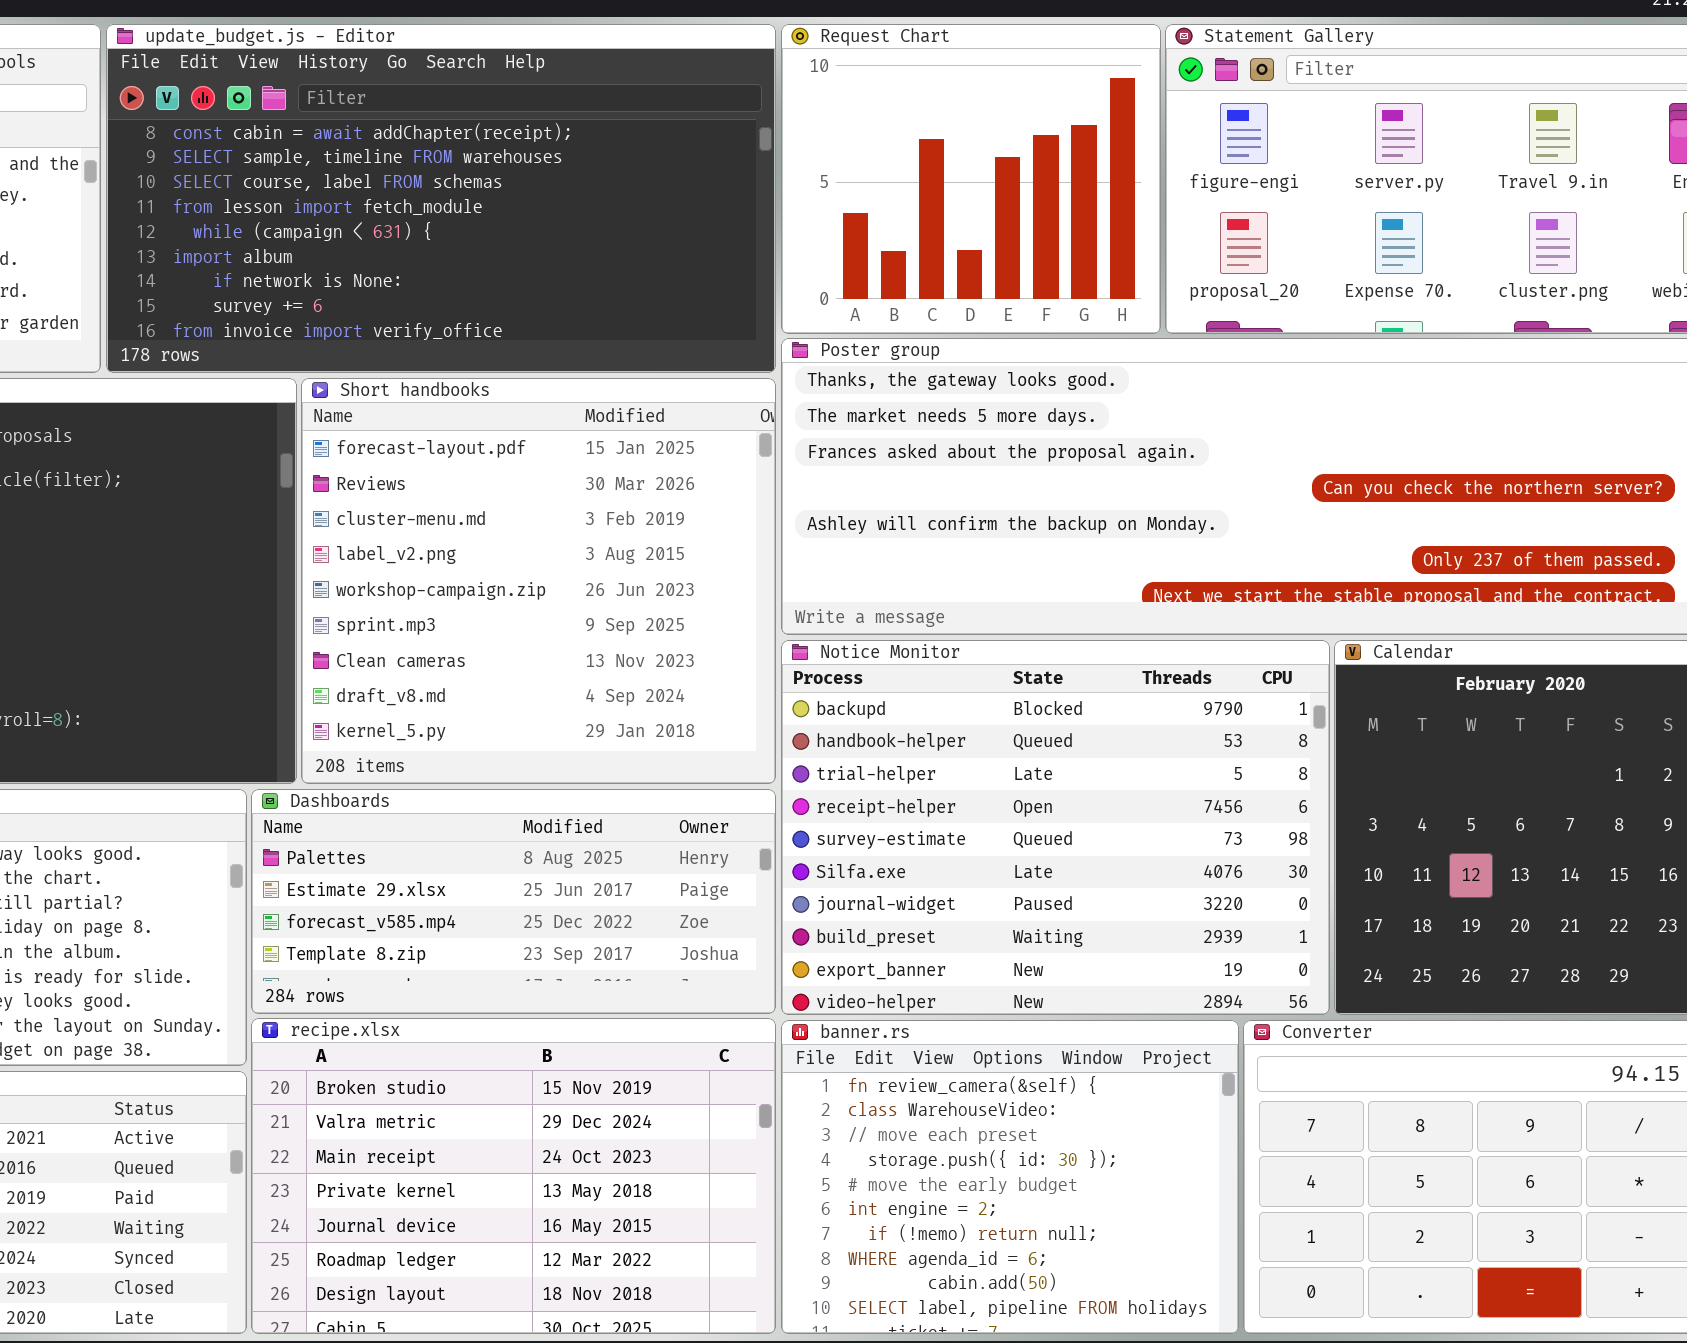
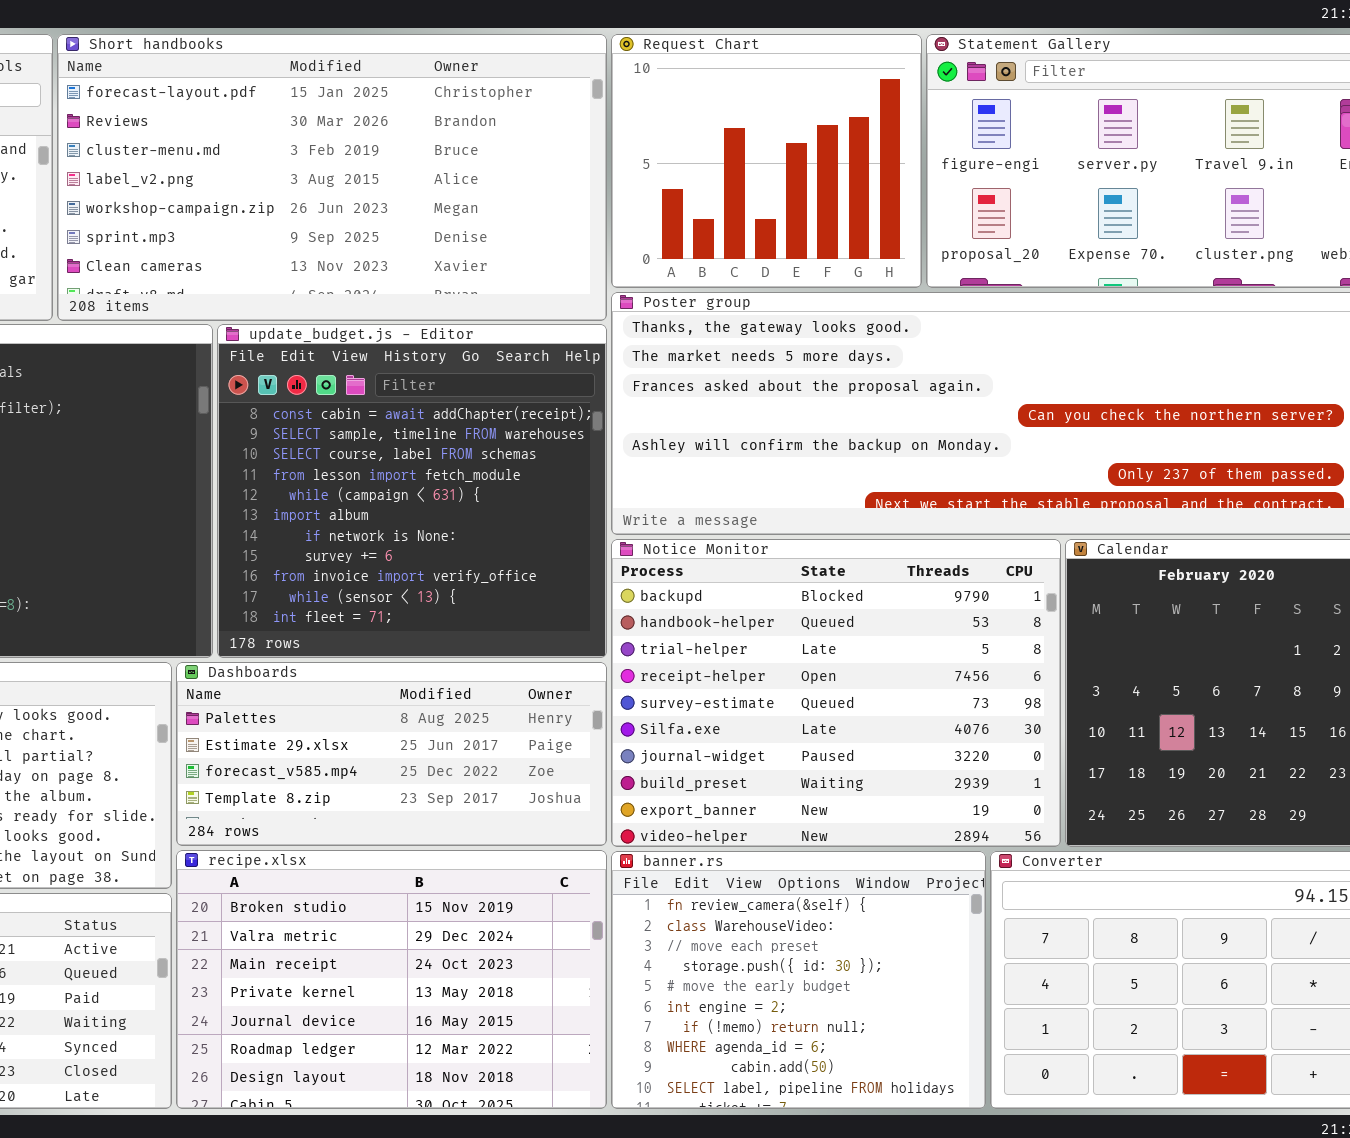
update_budget.js - Editor: [106,24,776,373] -> [217,324,607,658], moved, resized
Short handbooks: [301,378,776,784] -> [57,34,607,321], moved, resized

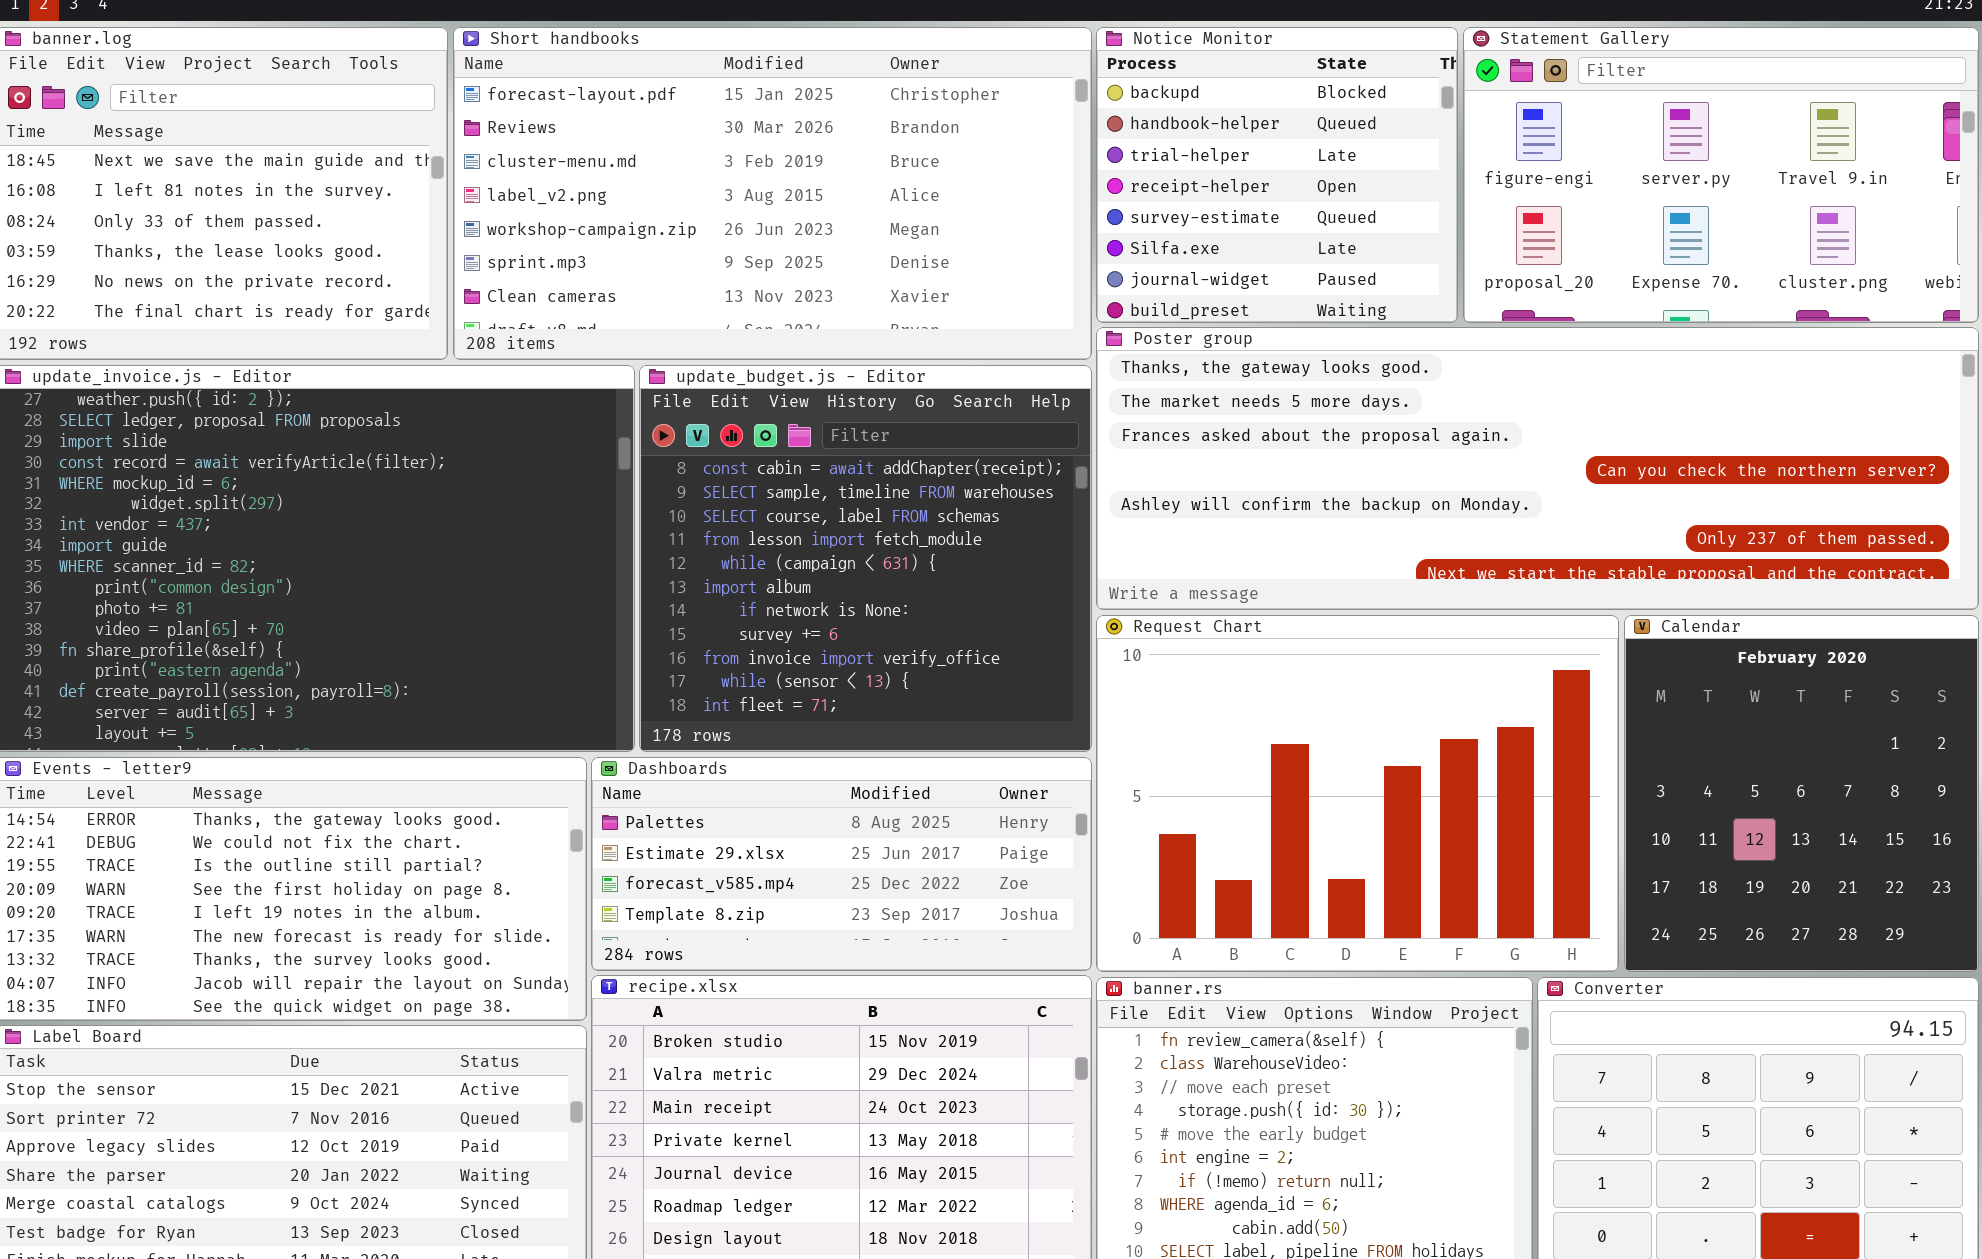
Request Chart: [611,34,922,288] -> [1096,615,1619,972], moved, resized
Notice Monitor: [611,539,1061,847] -> [1096,27,1458,323], moved, resized

